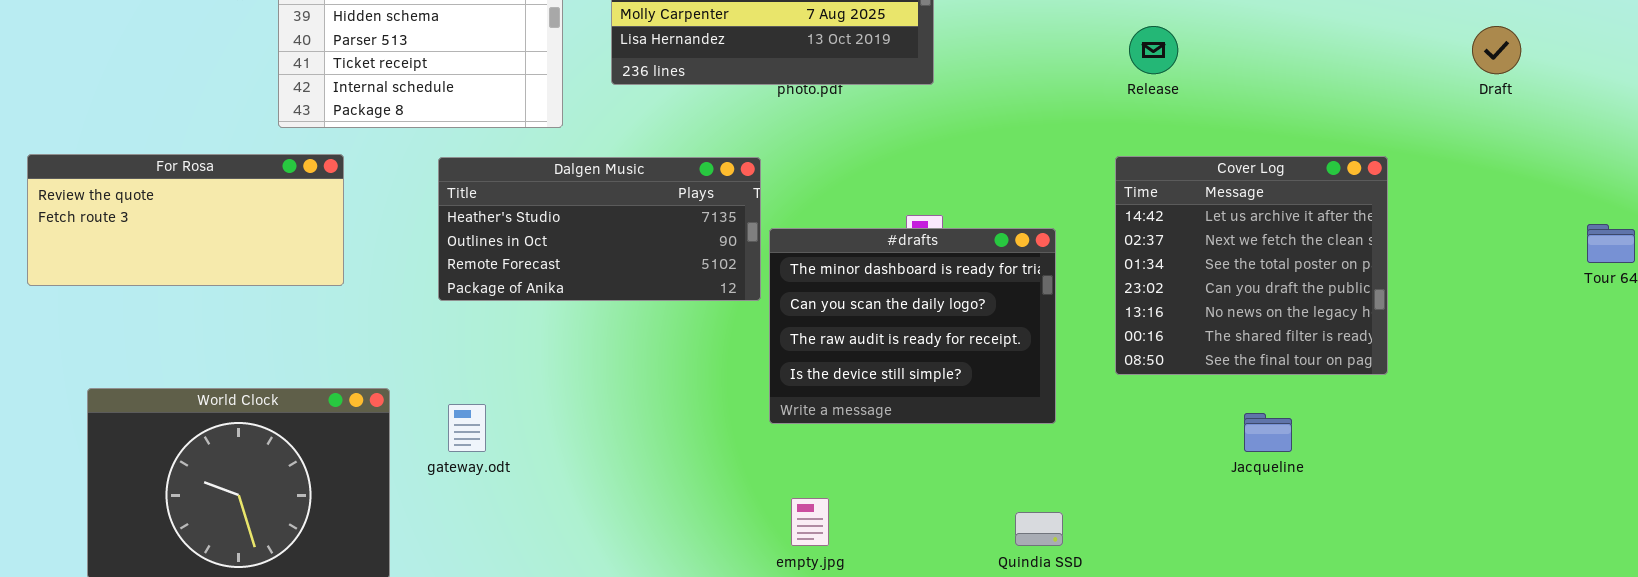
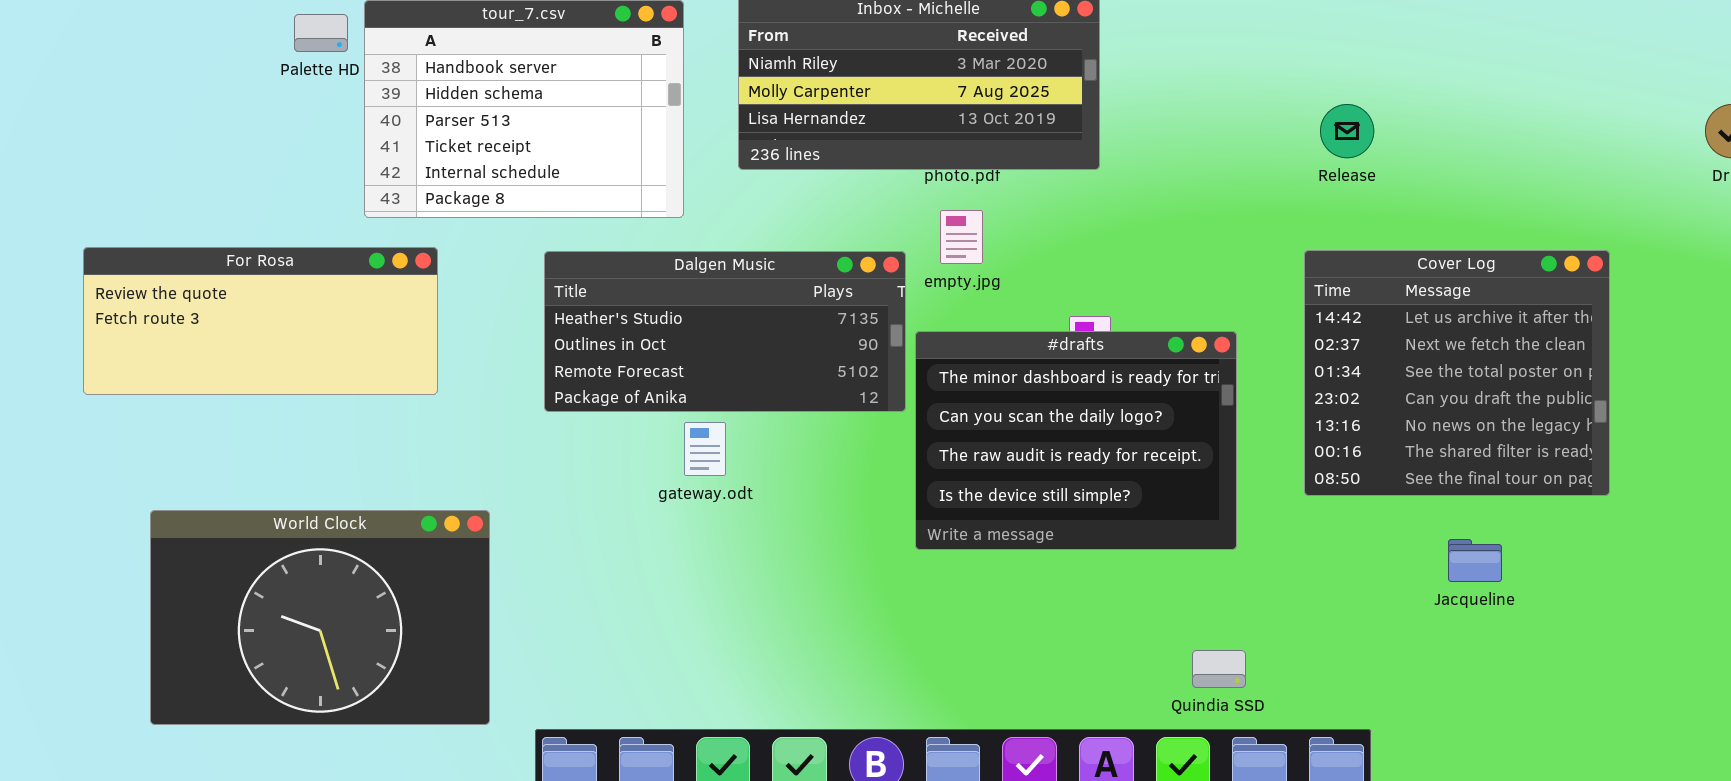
gateway.odt: [448,404,486,452] -> [684,422,726,476], moved
empty.jpg: [791,498,829,546] -> [940,210,983,264], moved

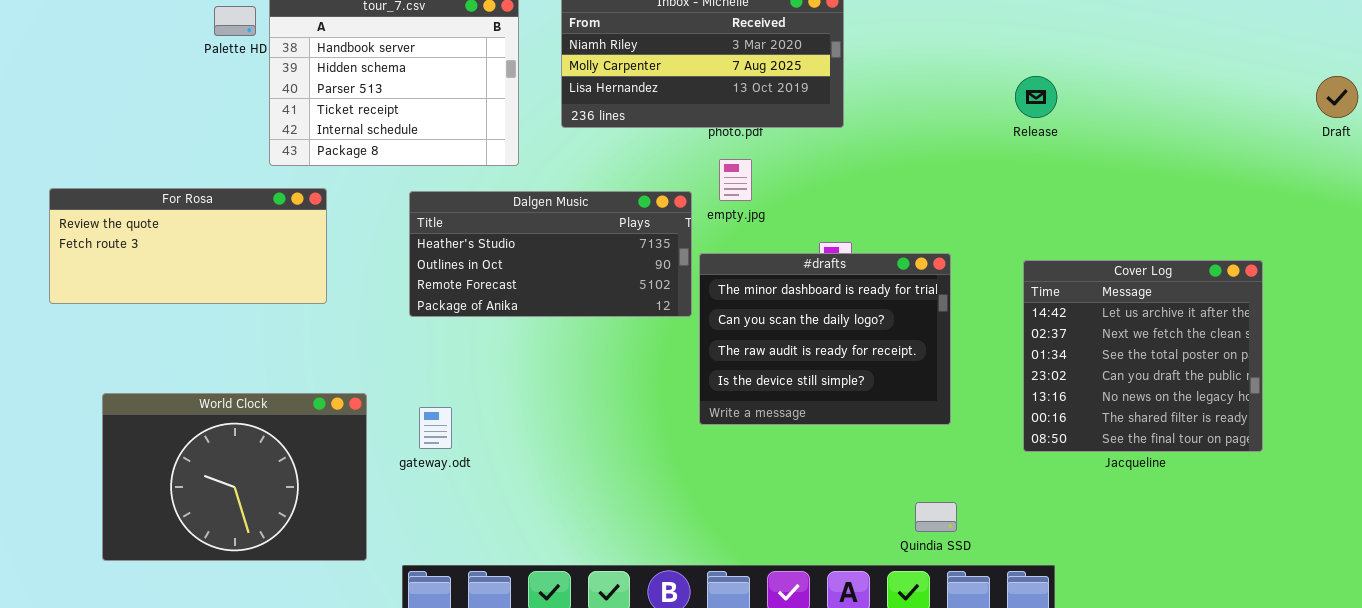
Cover Log: [1304,250,1610,496] -> [1023,260,1263,452], moved
gateway.odt: [684,422,726,476] -> [419,407,452,449], moved

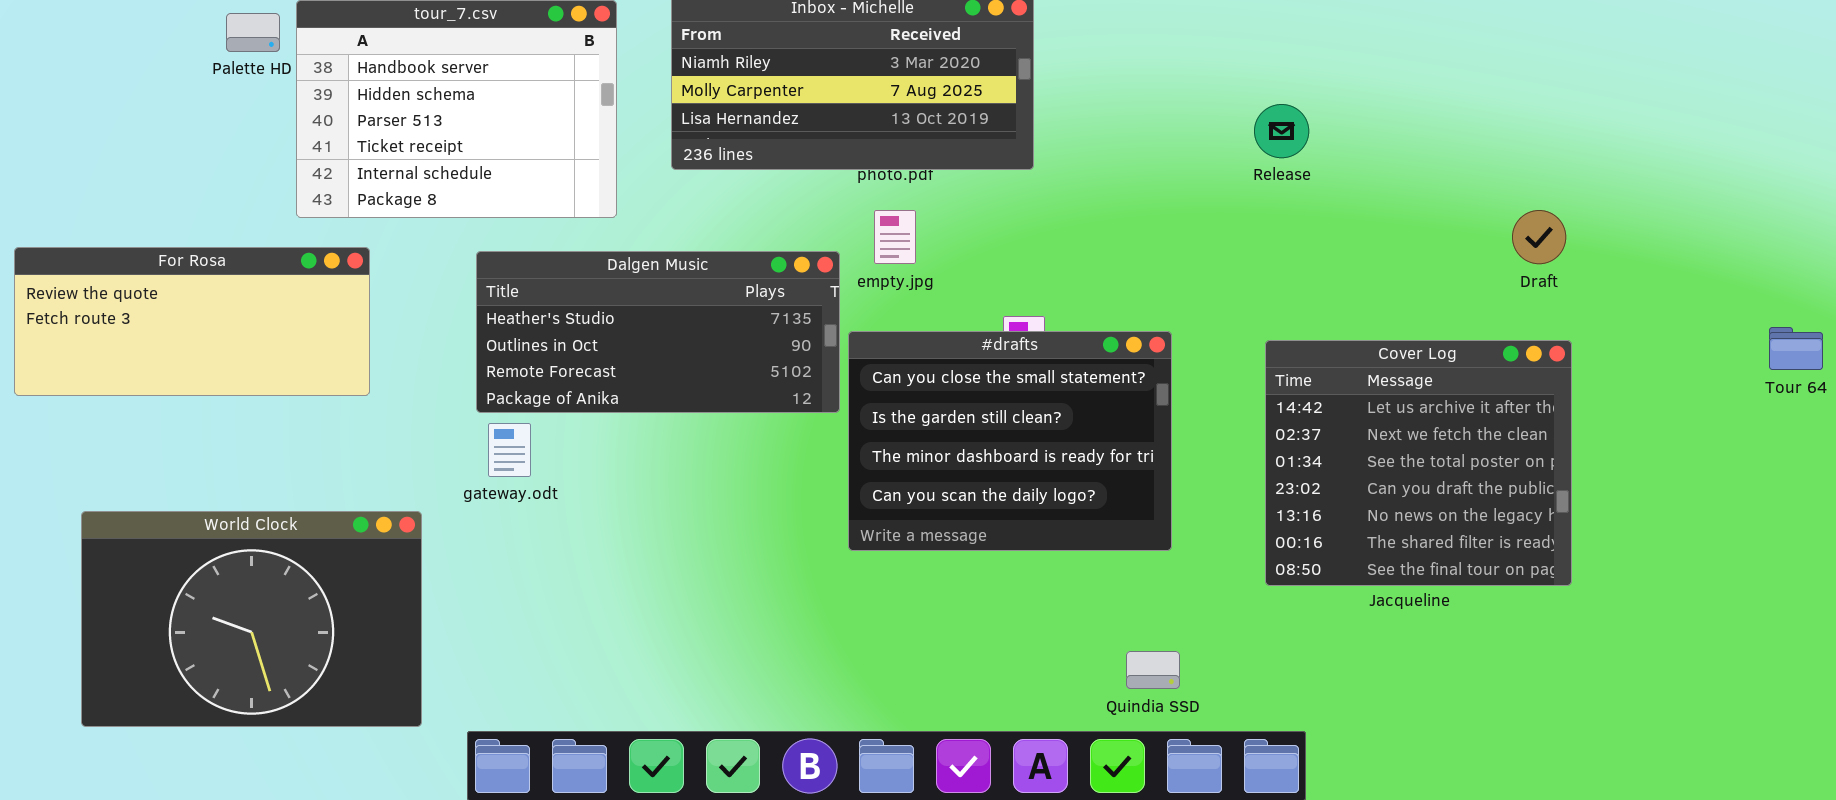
Draft: [1316,76,1358,118] -> [1512,210,1566,264], moved
#drafts: [699,253,951,425] -> [848,331,1172,551], scrolled up 2 rows
gateway.odt: [419,407,452,449] -> [488,423,531,477], moved

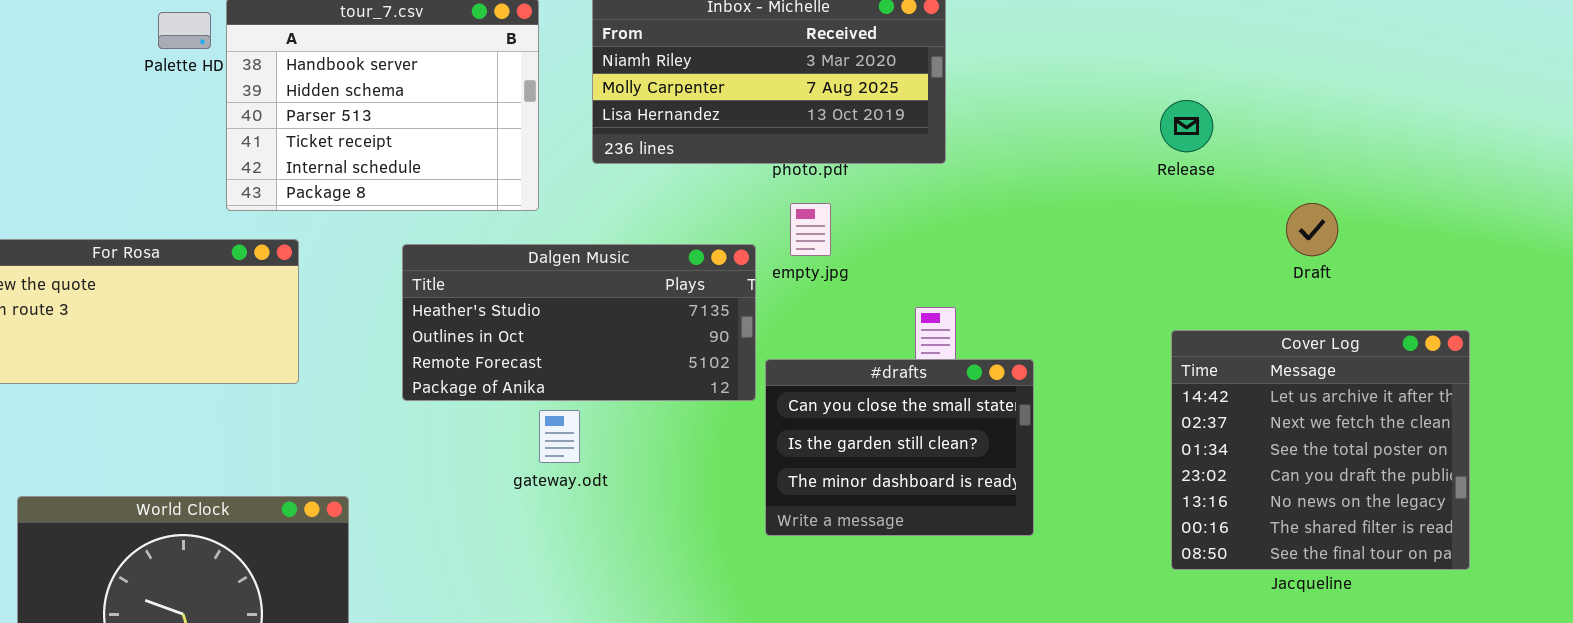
Draft: [1512,210,1566,264] -> [1286,203,1338,256], moved
#drafts: [848,331,1172,551] -> [765,359,1034,536], resized
gateway.odt: [488,423,531,477] -> [539,410,580,463], moved

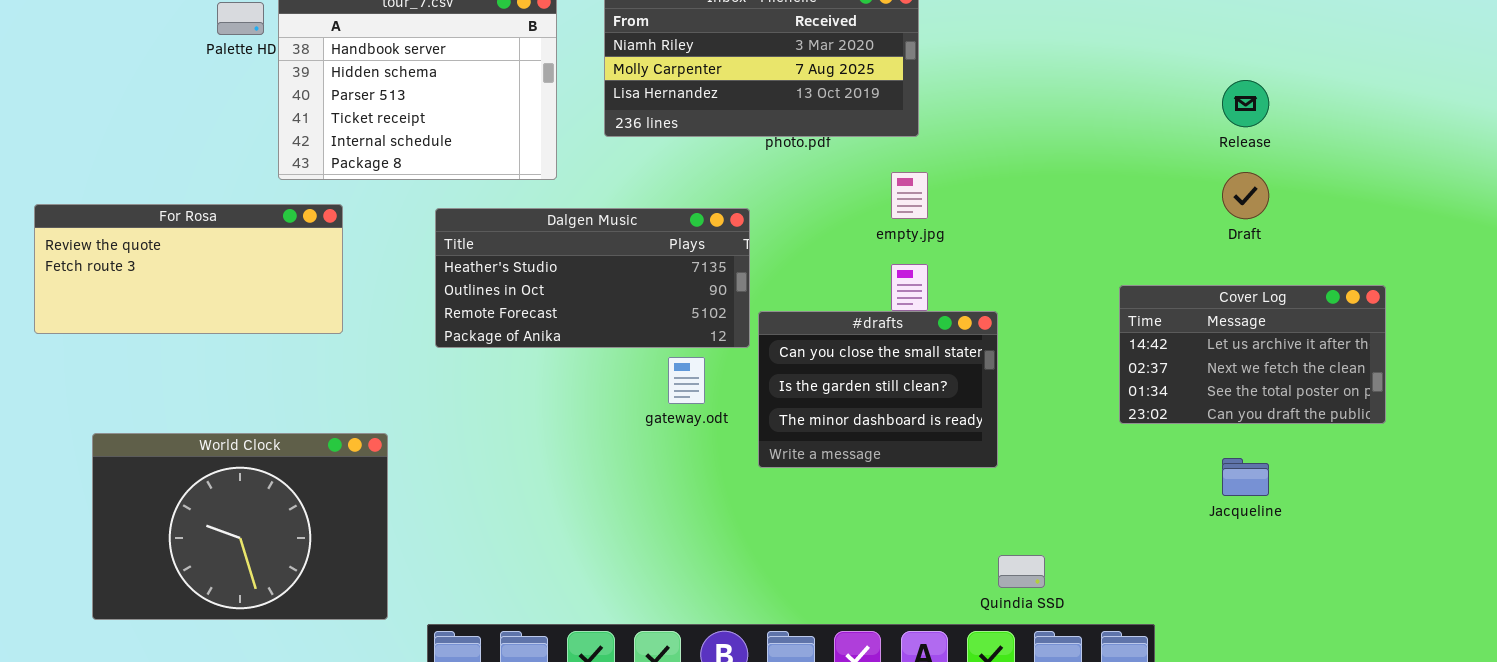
Release: [1160,100,1213,152] -> [1222,80,1269,127], moved
empty.jpg: [790,203,831,256] -> [891,172,928,219], moved
Cover Log: [1171,330,1470,570] -> [1119,285,1386,424], resized
gateway.odt: [539,410,580,463] -> [668,357,705,404], moved

